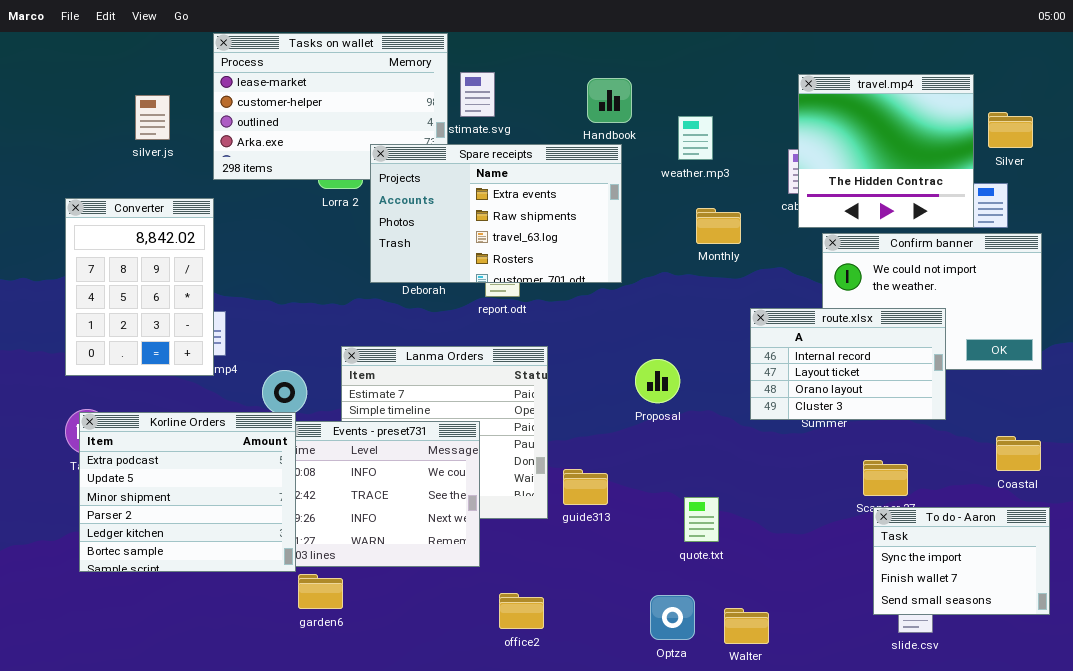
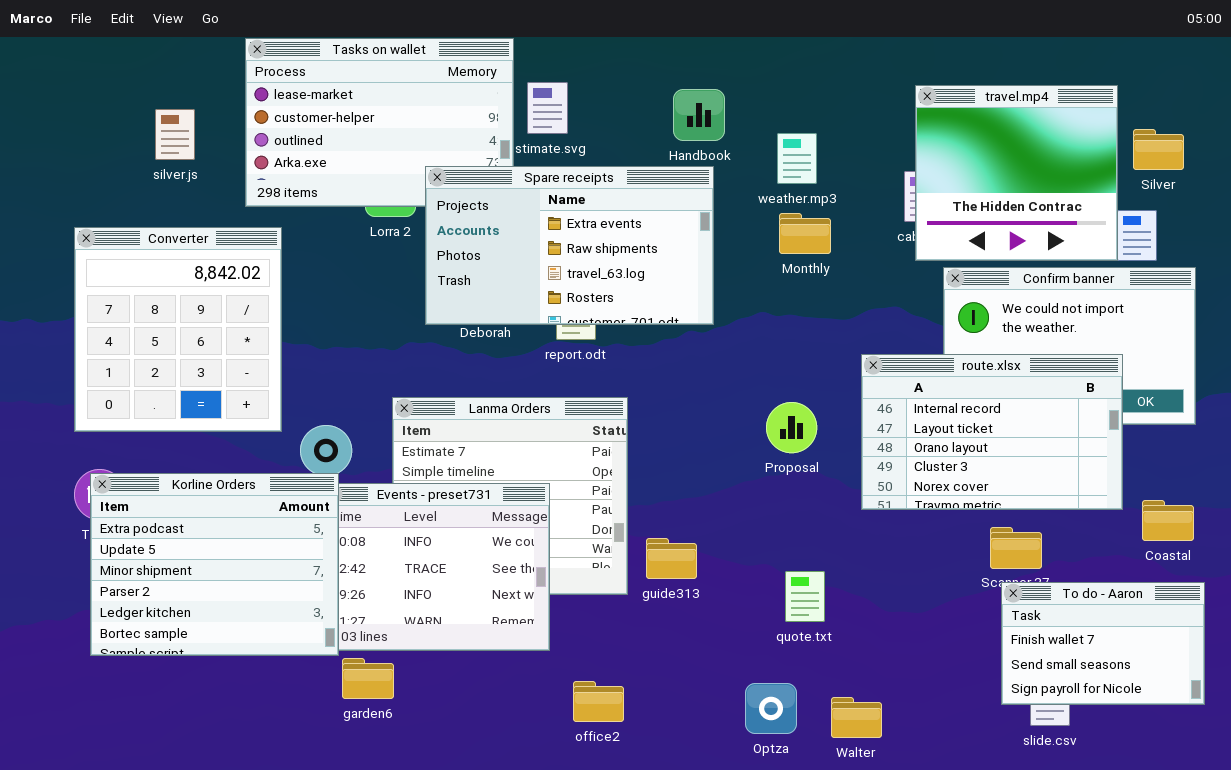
Converter: [65,198,214,376] -> [74,227,282,432], resized
Monthly: [696,208,741,244] -> [779,213,831,254], moved
route.xlsx: [750,308,946,420] -> [861,354,1123,510], resized
Proposal: [635,359,680,403] -> [766,402,817,453], moved
To do - Aaron: [873,507,1050,615] -> [1001,582,1205,705], scrolled down 1 row

